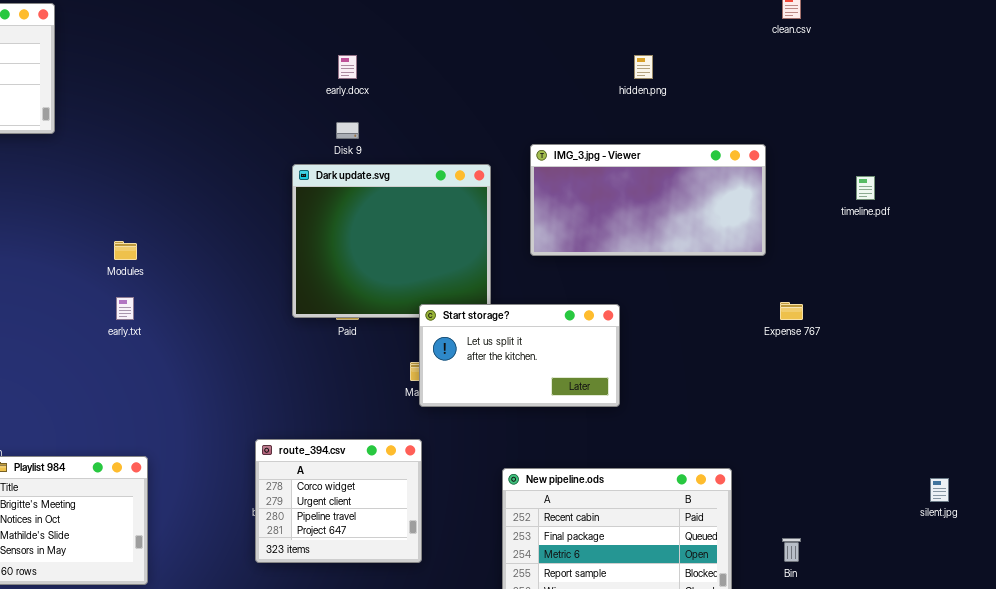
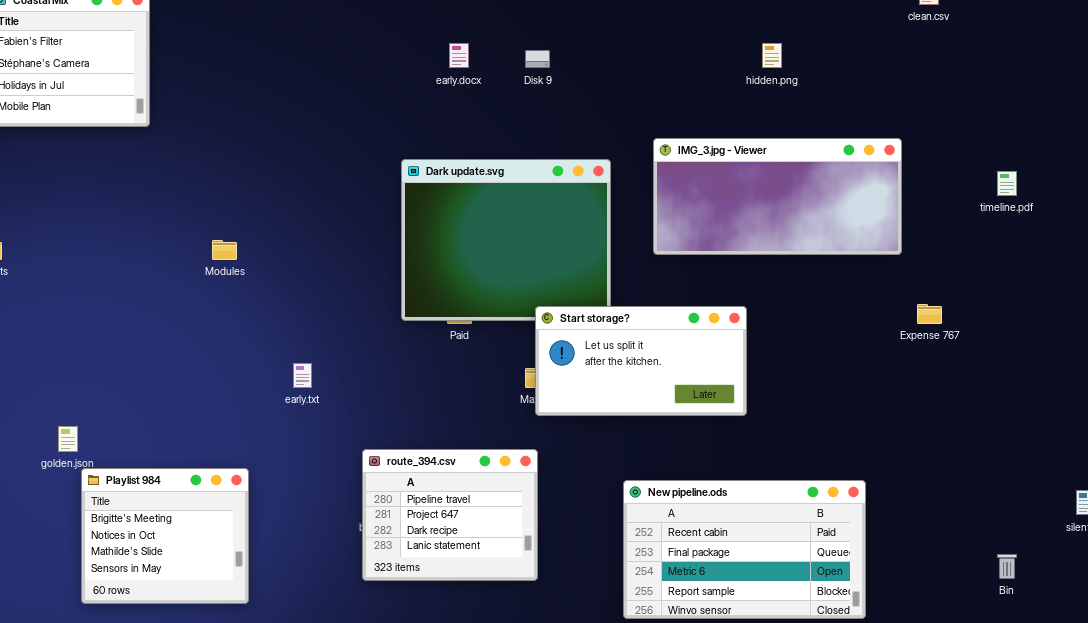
Disk 9: [336,122,359,139] -> [525,50,550,68], moved
early.txt: [116,297,134,320] -> [293,363,312,388], moved
route_394.csv: [255,439,422,563] -> [362,449,538,581], scrolled down 2 rows
Bin: [782,538,801,562] -> [997,554,1017,579], moved

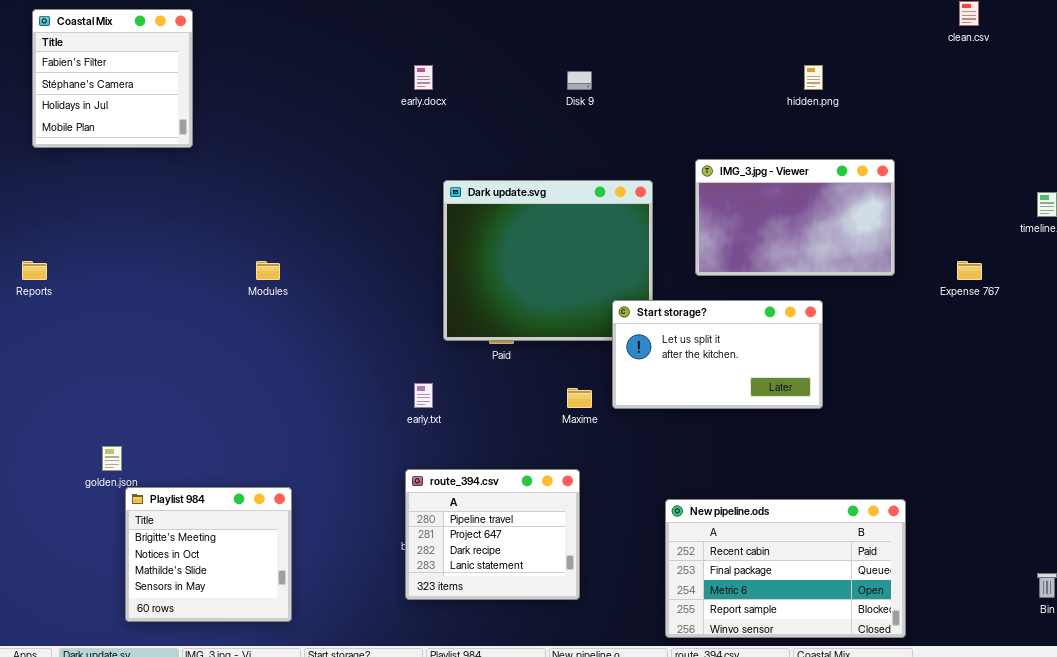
early.docx: [449,43,469,68] -> [414,65,433,90], moved
IMG_3.jpg - Viewer: [653,138,902,255] -> [695,159,895,276], resized
Expense 767: [917,304,942,324] -> [957,261,982,280], moved
Start storage?: [535,306,747,416] -> [612,300,823,409], moved
early.txt: [293,363,312,388] -> [414,383,433,408], moved

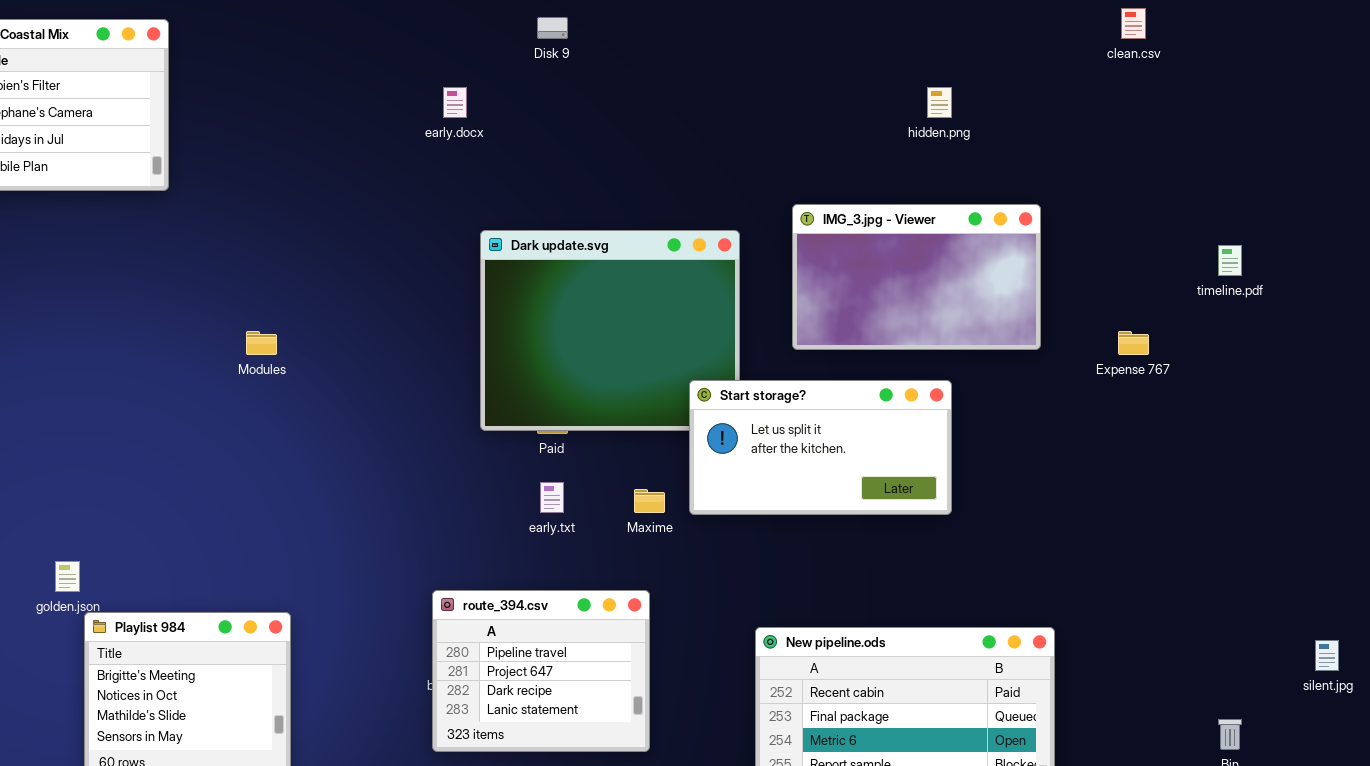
Disk 9: [567,71,592,90] -> [537,17,568,39], moved
early.txt: [414,383,433,408] -> [540,482,564,513], moved

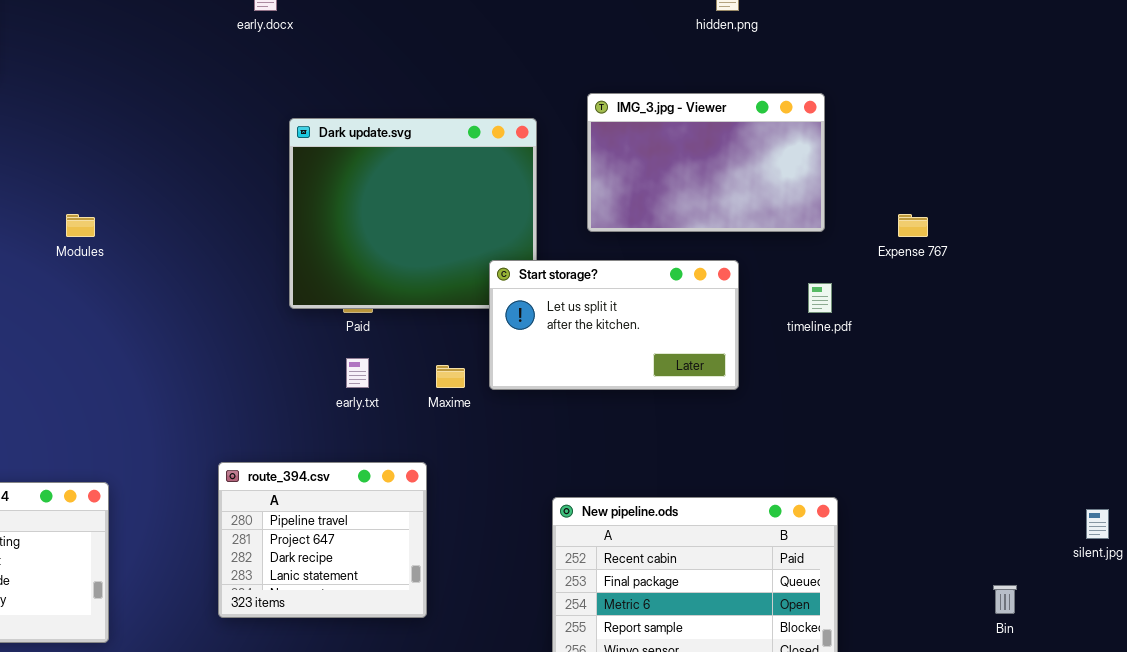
timeline.pdf: [1218,245,1242,276] -> [808,283,832,313], moved
route_394.csv: [432,590,650,752] -> [218,462,427,618], moved

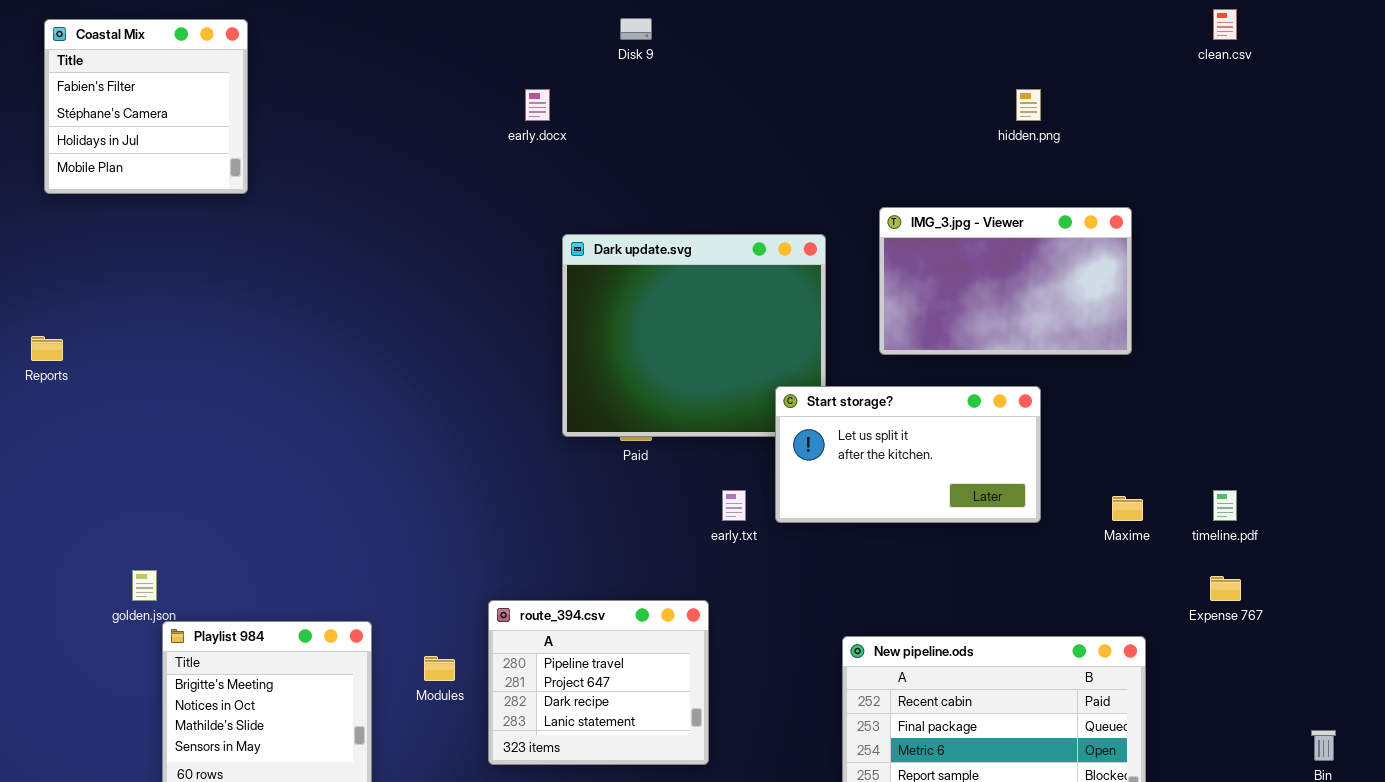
Modules: [66,214,95,237] -> [424,656,455,681], moved
Expense 767: [898,214,928,237] -> [1210,576,1241,601], moved
timeline.pdf: [808,283,832,313] -> [1213,490,1237,521], moved
early.txt: [346,358,369,388] -> [722,490,746,521], moved
Maxime: [436,365,465,388] -> [1112,496,1143,521], moved

